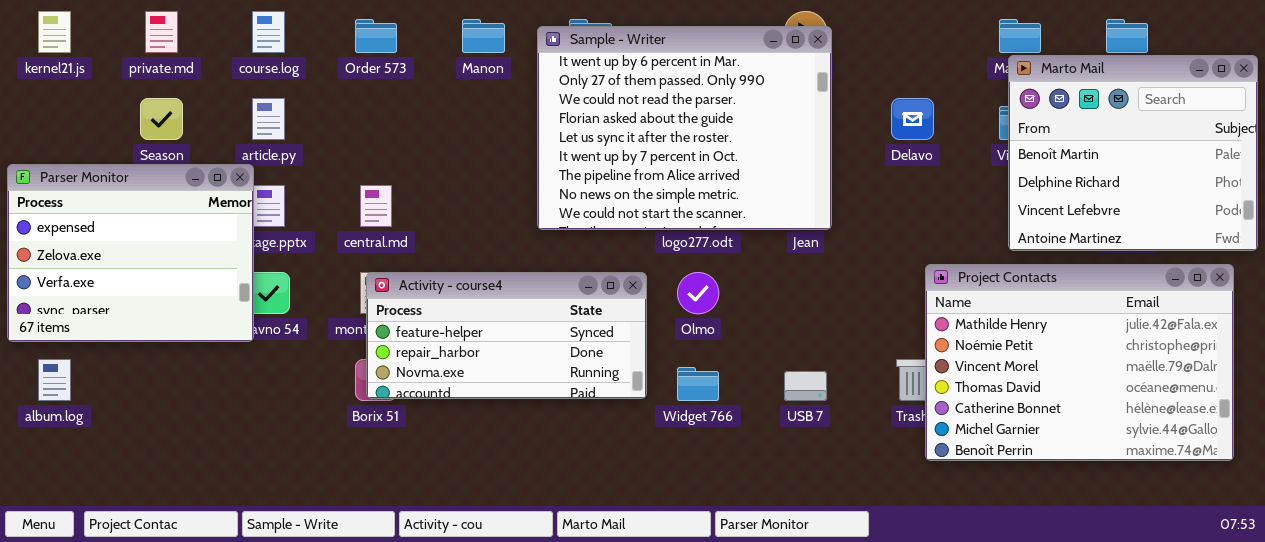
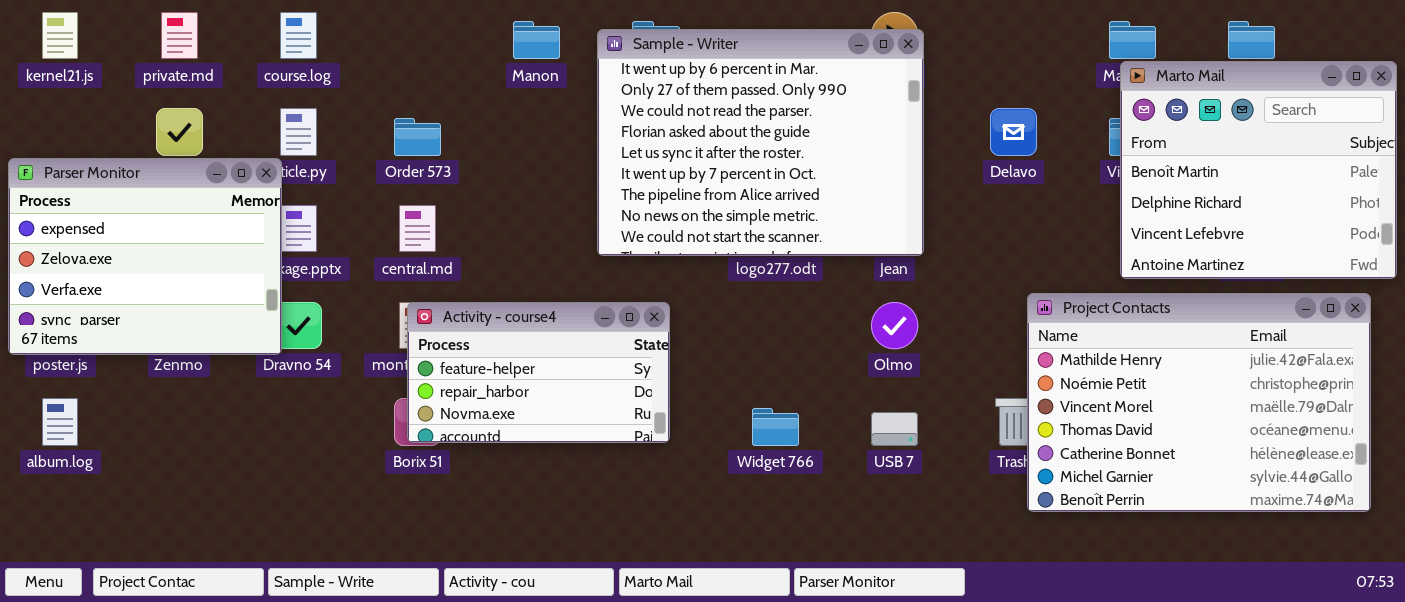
Order 573: [355,19,397,53] -> [394,118,441,156], moved
Parser Monitor: [7,164,254,342] -> [8,158,282,355], moved
Activity - course4: [366,272,647,399] -> [407,302,670,443], resized
Olmo: [677,272,719,314] -> [871,302,918,349], moved

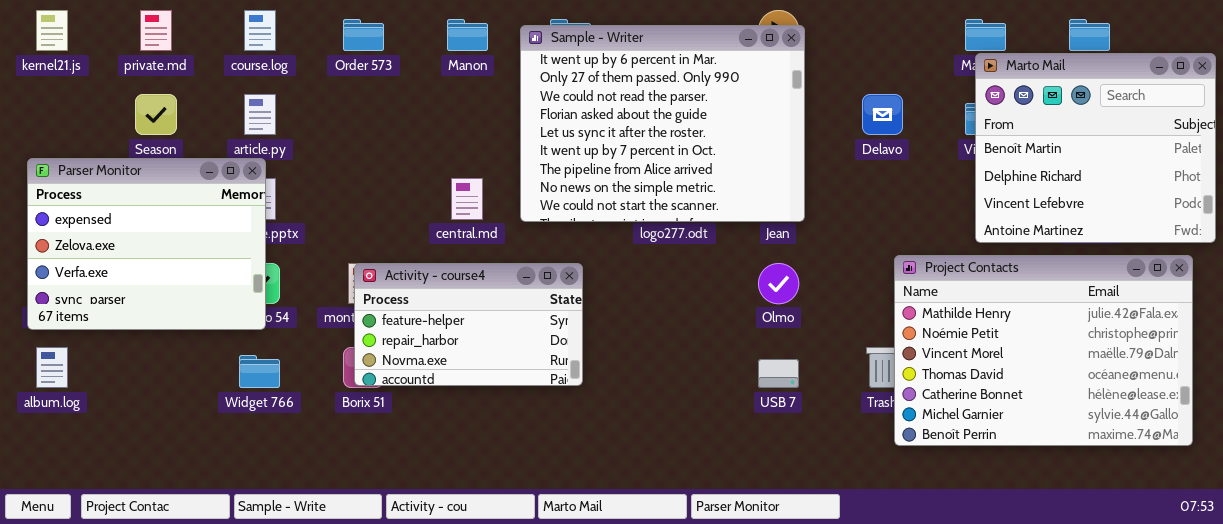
Order 573: [394,118,441,156] -> [343,19,384,51], moved
Parser Monitor: [8,158,282,355] -> [27,158,266,330], moved
central.md: [399,205,436,252] -> [451,178,483,220], moved
Widget 766: [752,408,799,446] -> [239,355,280,388], moved

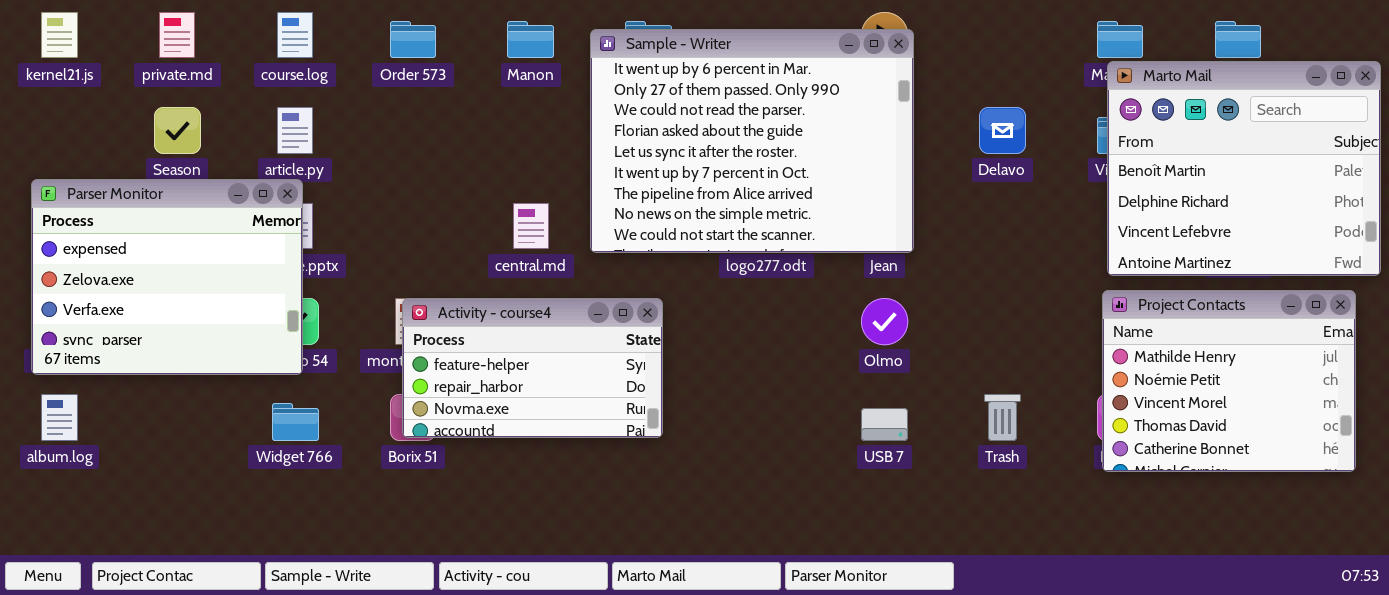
Project Contacts: [894,255,1193,446] -> [1102,290,1356,472], resized

